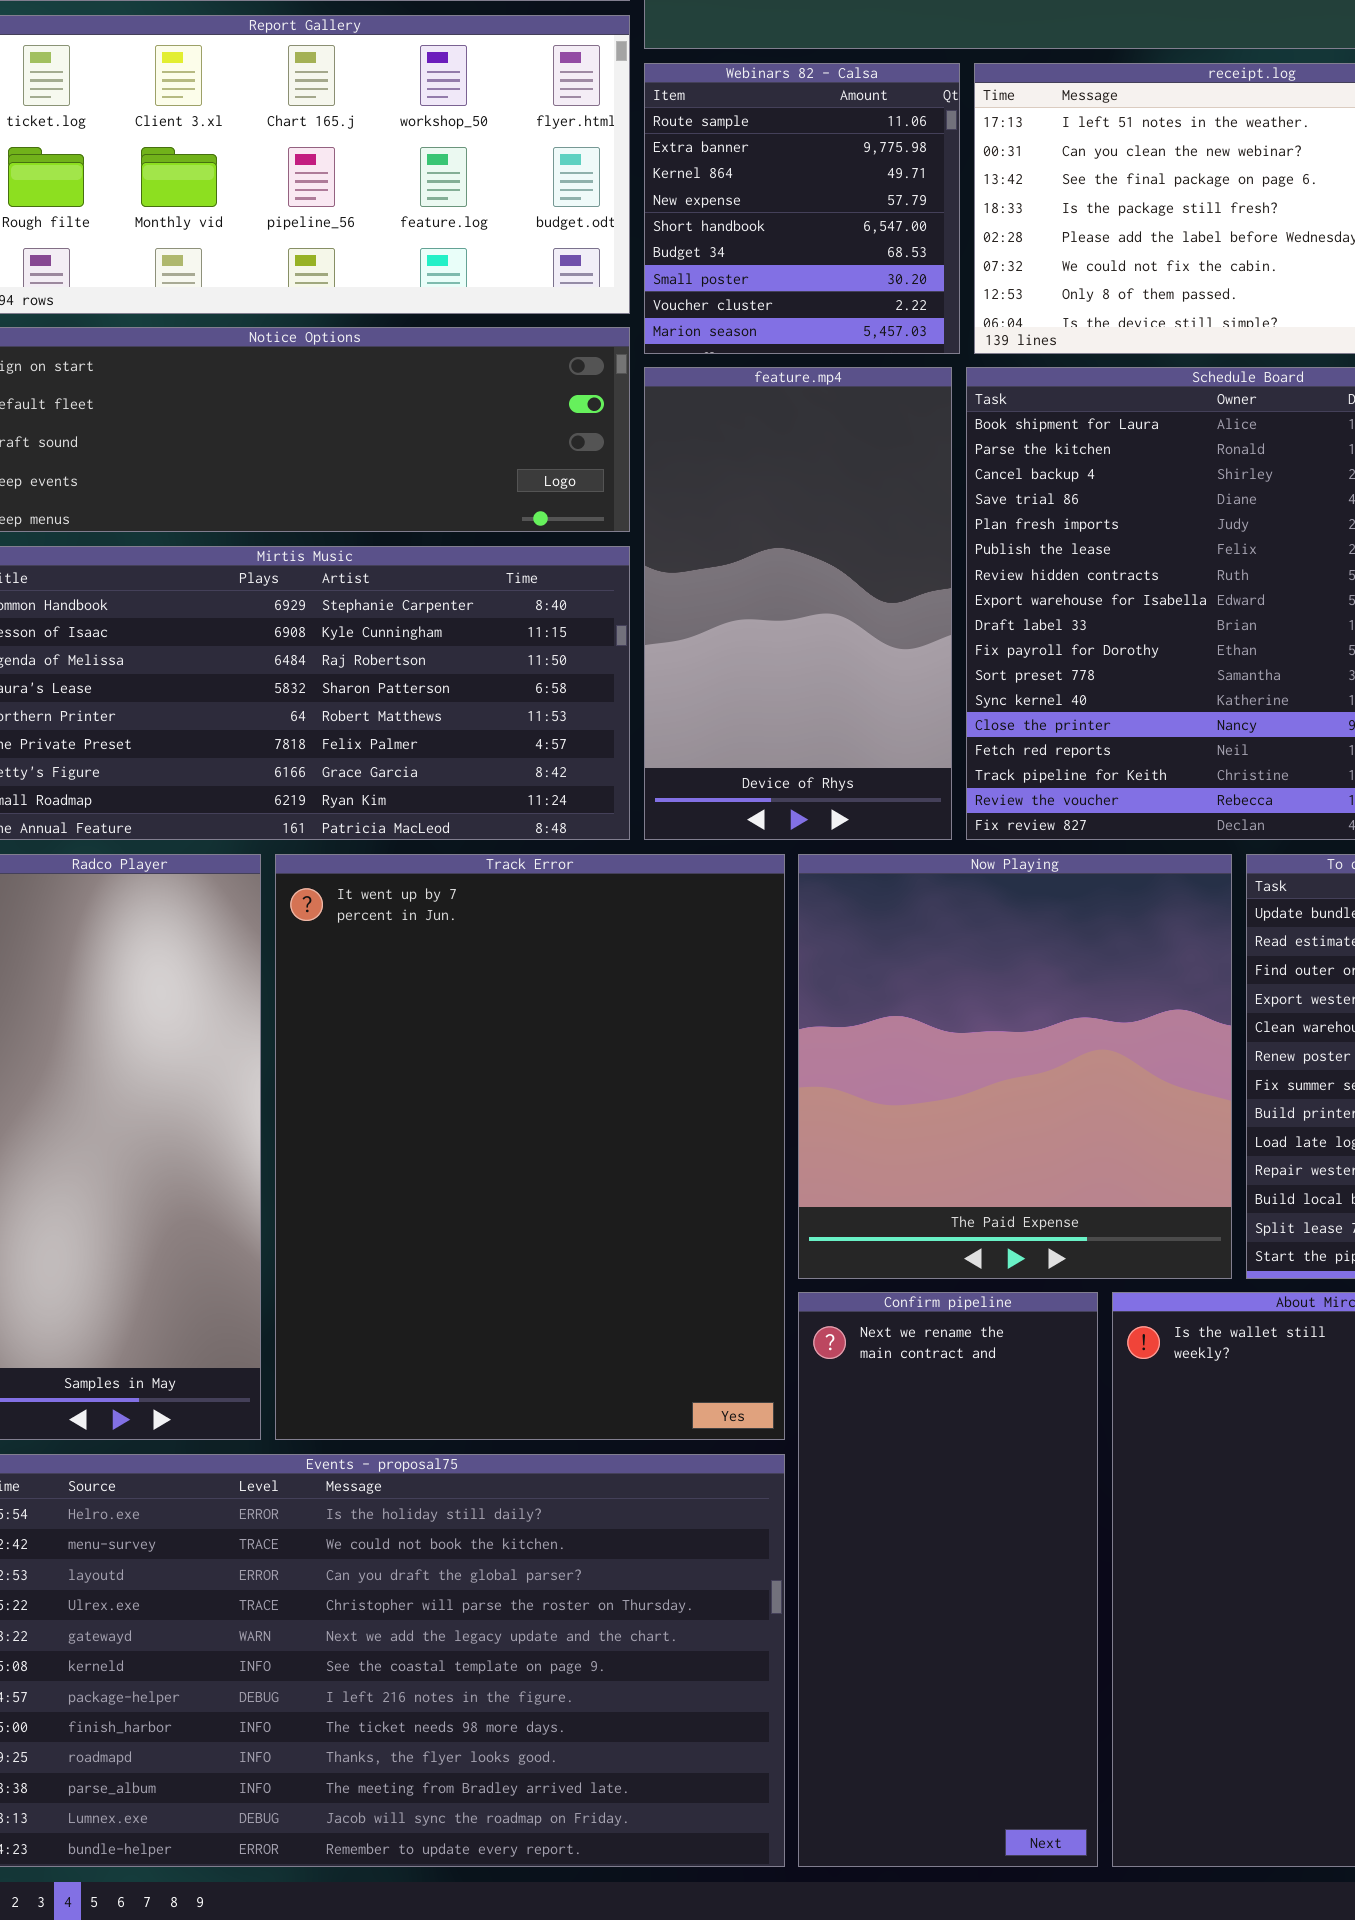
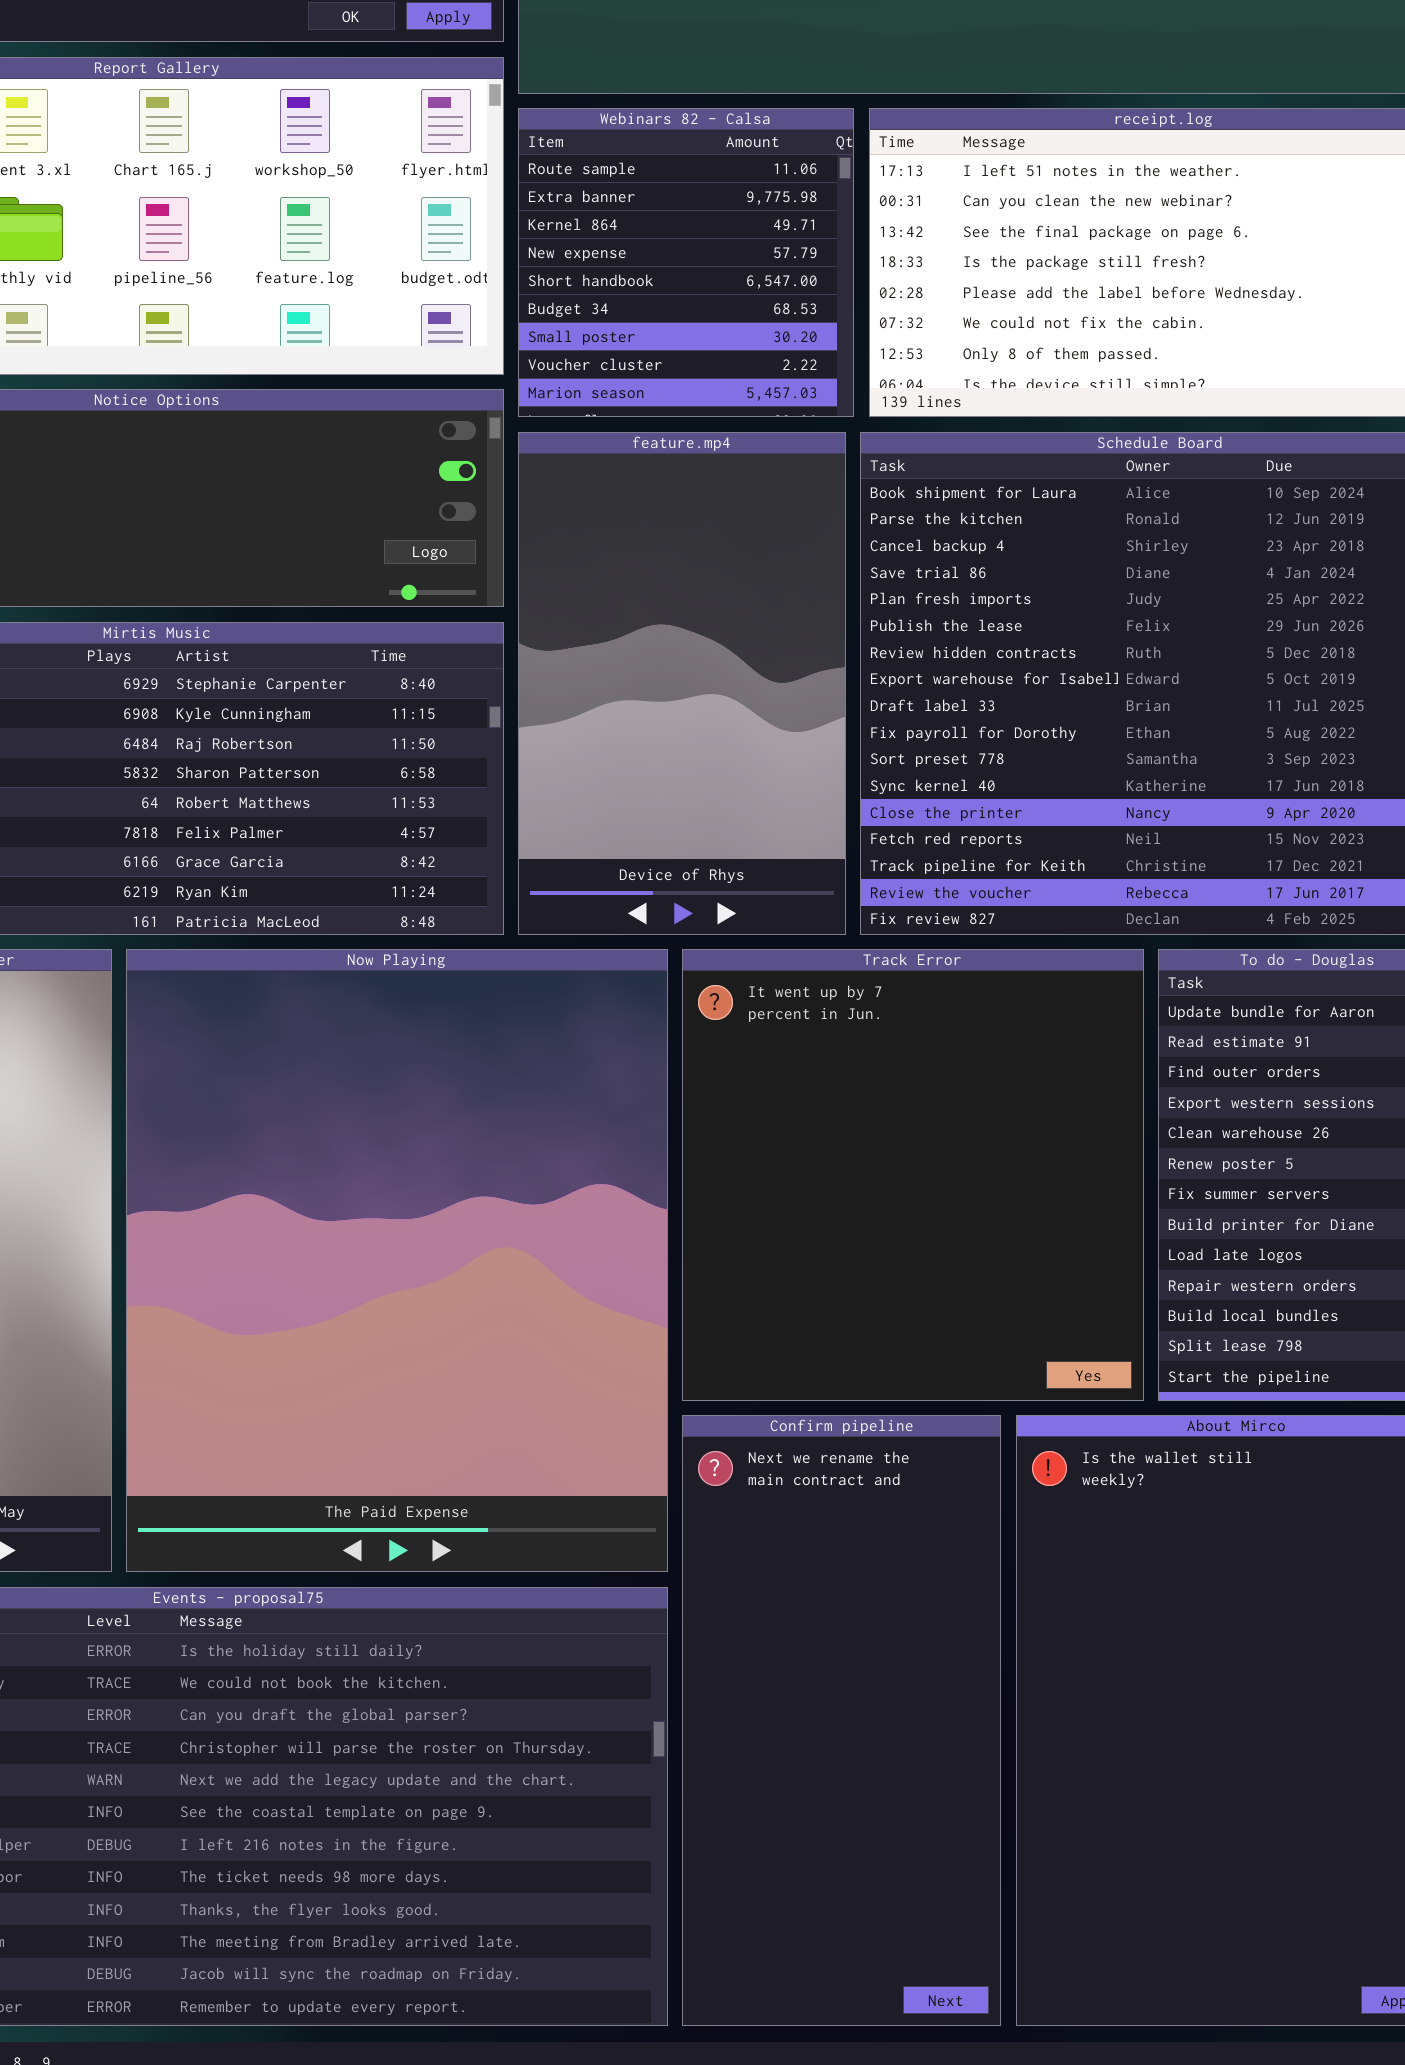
Track Error: [275,854,785,1440] -> [682,949,1144,1401], moved, resized
Now Playing: [798,854,1232,1279] -> [126,949,668,1572], moved, resized

